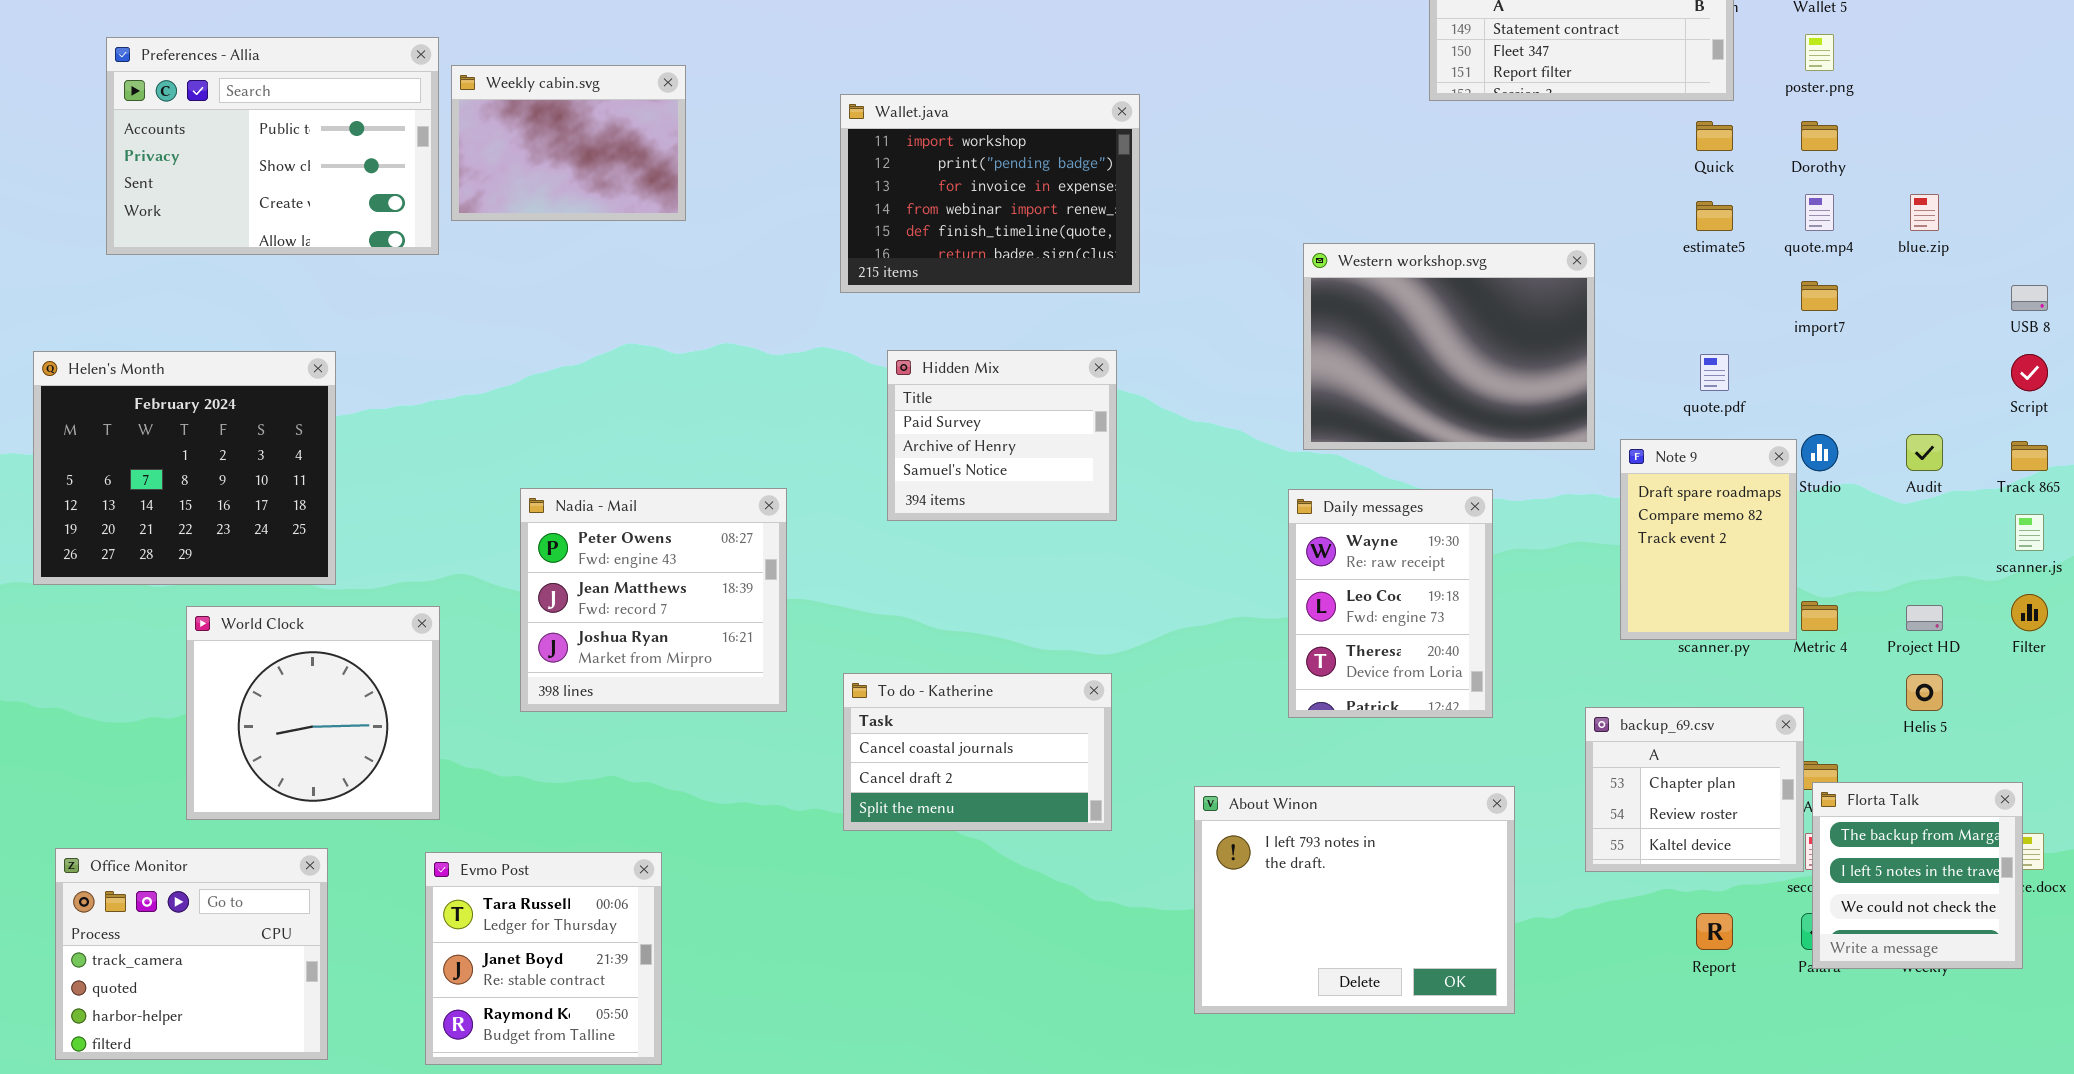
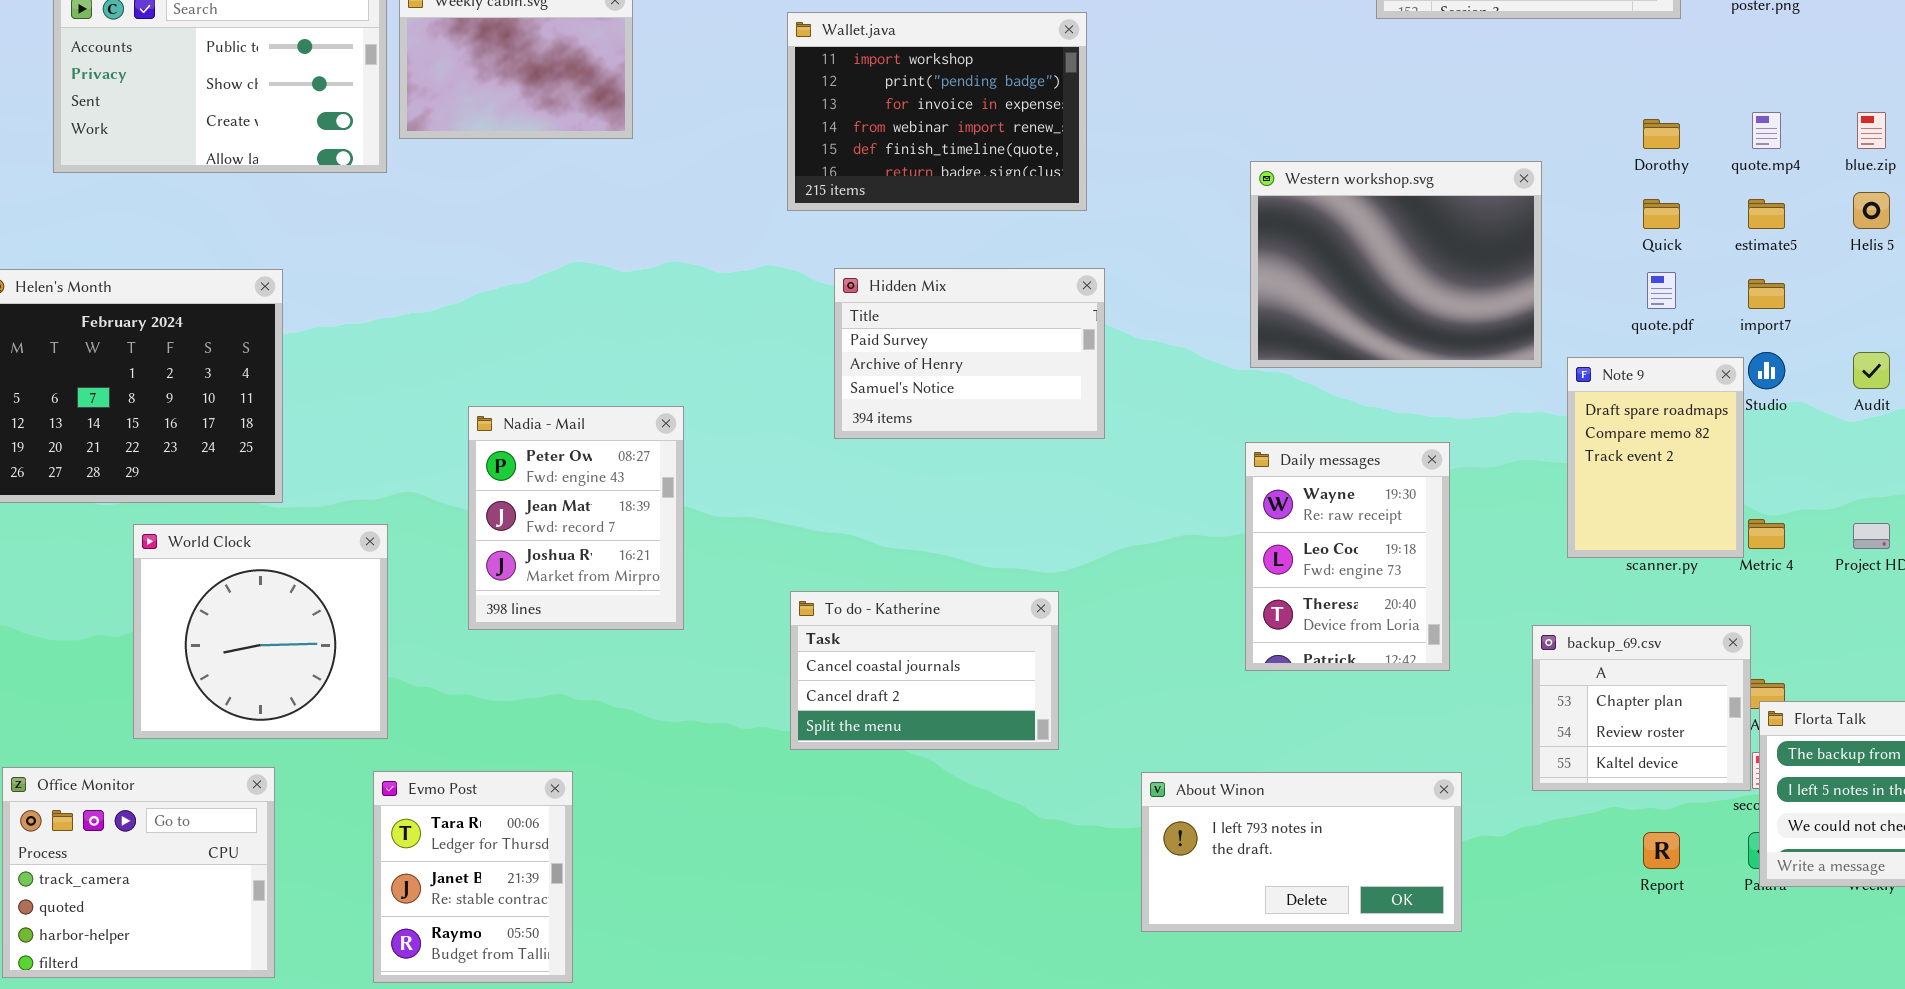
Quick: [1696,121,1733,151] -> [1643,199,1680,229], moved
Dorothy: [1801,121,1838,151] -> [1643,119,1680,149], moved
estimate5: [1696,201,1733,231] -> [1748,199,1785,229], moved
import7: [1801,281,1838,311] -> [1748,279,1785,309], moved
Hidden Mix: [887,350,1117,521] -> [834,268,1105,439], resized
Nadia - Mail: [520,488,787,712] -> [468,406,684,630], resized
Daily messages: [1288,489,1493,718] -> [1245,442,1450,671], moved
Helis 5: [1906,674,1943,711] -> [1853,192,1890,229], moved
About Winon: [1194,786,1515,1014] -> [1141,772,1462,932], resized
Evmo Post: [425,852,662,1065] -> [373,771,573,983], resized

